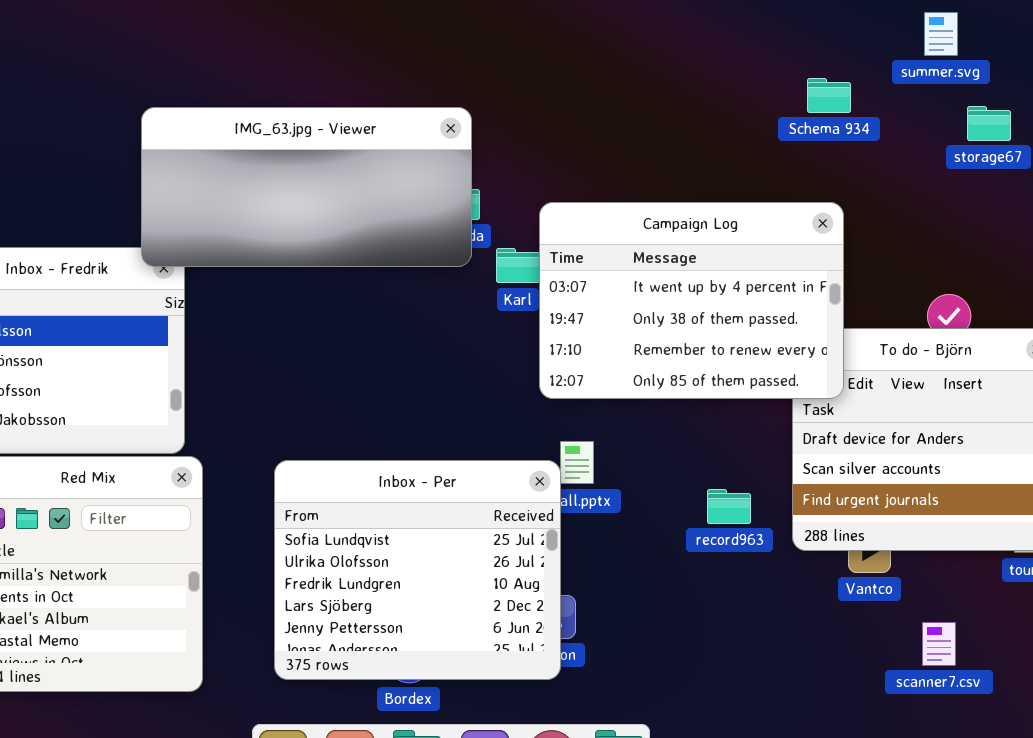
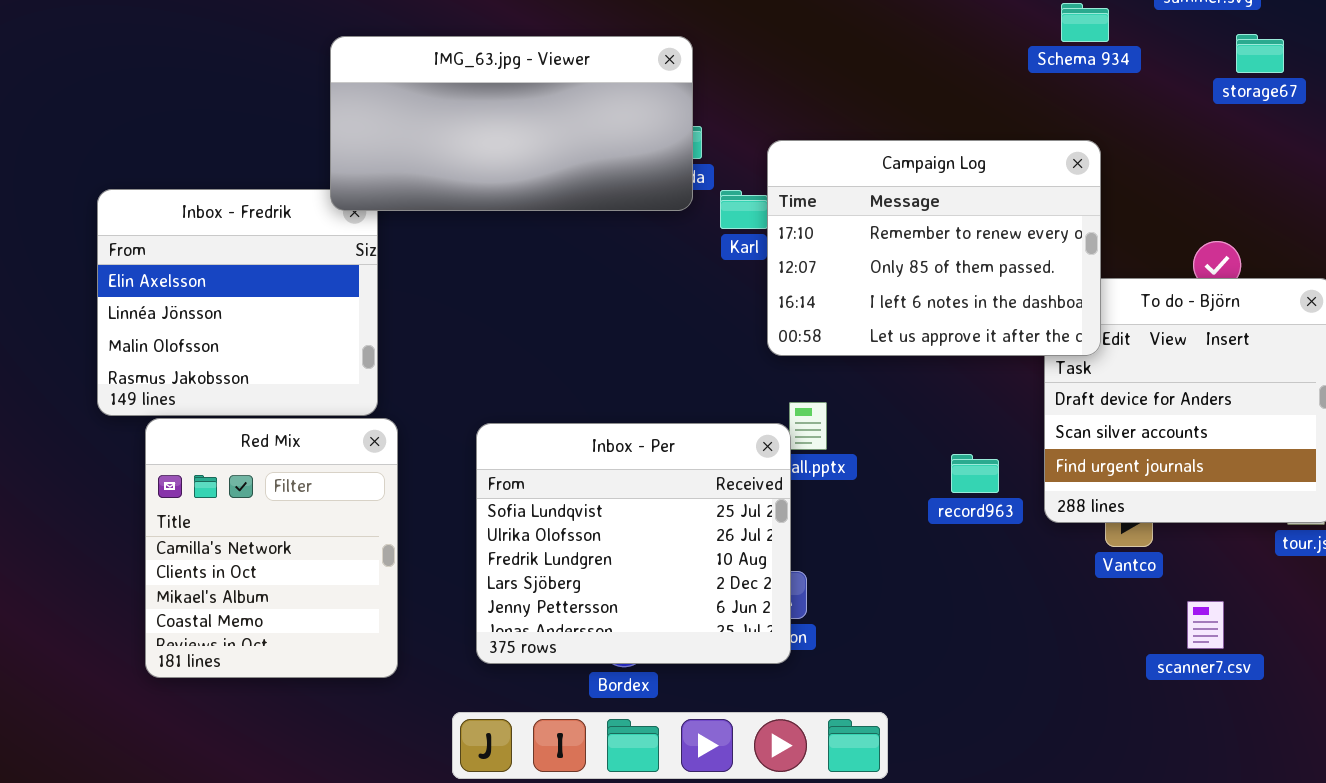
Campaign Log: [539,202,844,399] -> [767,140,1101,356], scrolled down 2 rows

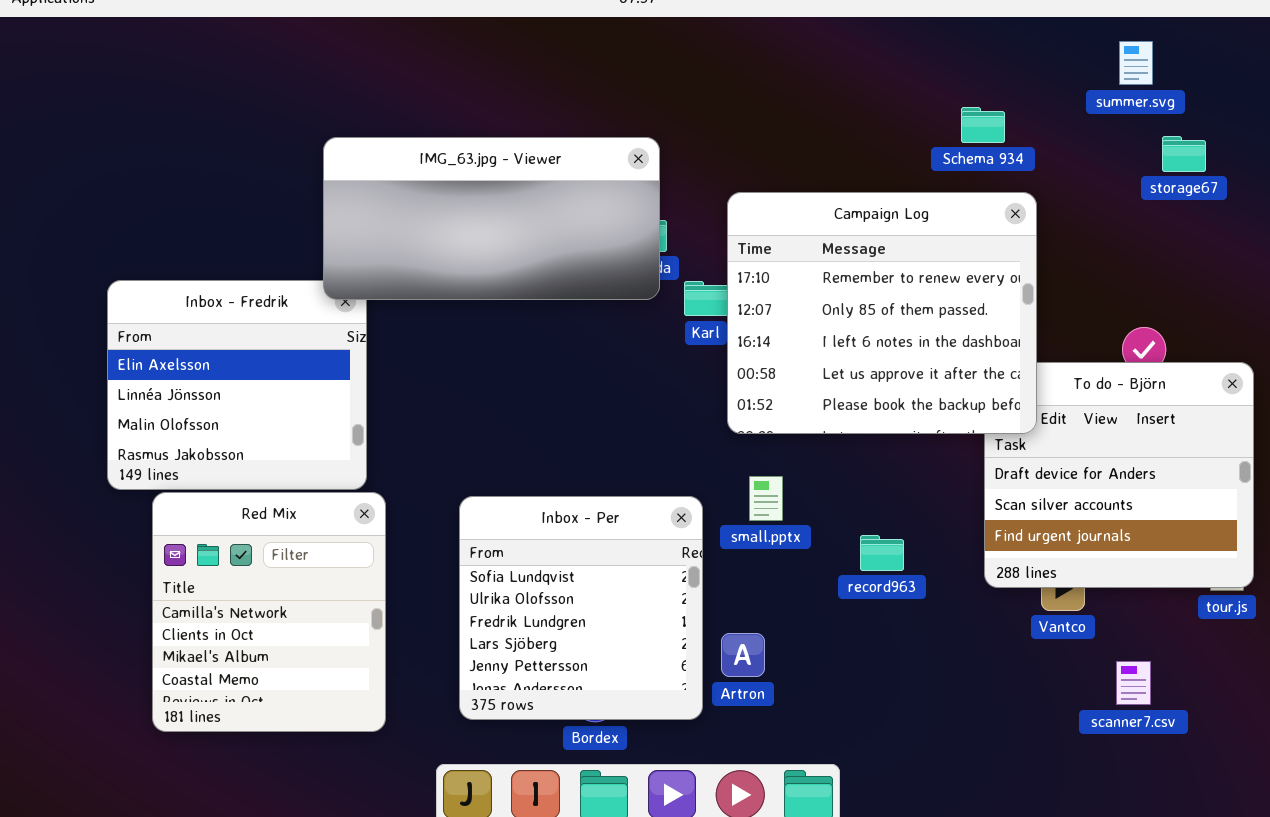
Schema 934: [1061,3,1109,42] -> [961,107,1005,143], moved
Campaign Log: [767,140,1101,356] -> [727,192,1037,434], resized
Inbox - Per: [476,423,791,664] -> [459,496,703,720], resized
record963: [951,454,999,493] -> [860,535,904,571], moved

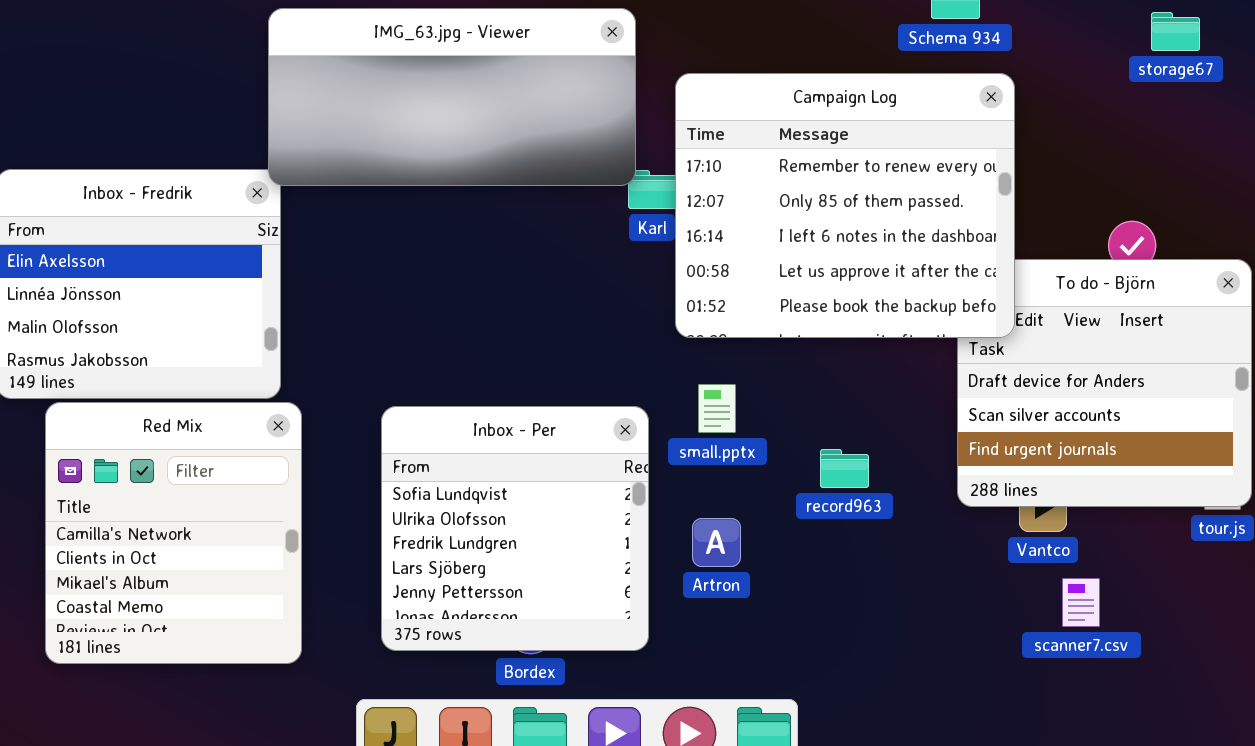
IMG_63.jpg - Viewer: [323,137,660,300] -> [268,8,636,186], moved
Artron: [721,633,765,677] -> [692,518,741,567], moved
scanner7.csv: [1116,661,1151,705] -> [1062,578,1100,627], moved

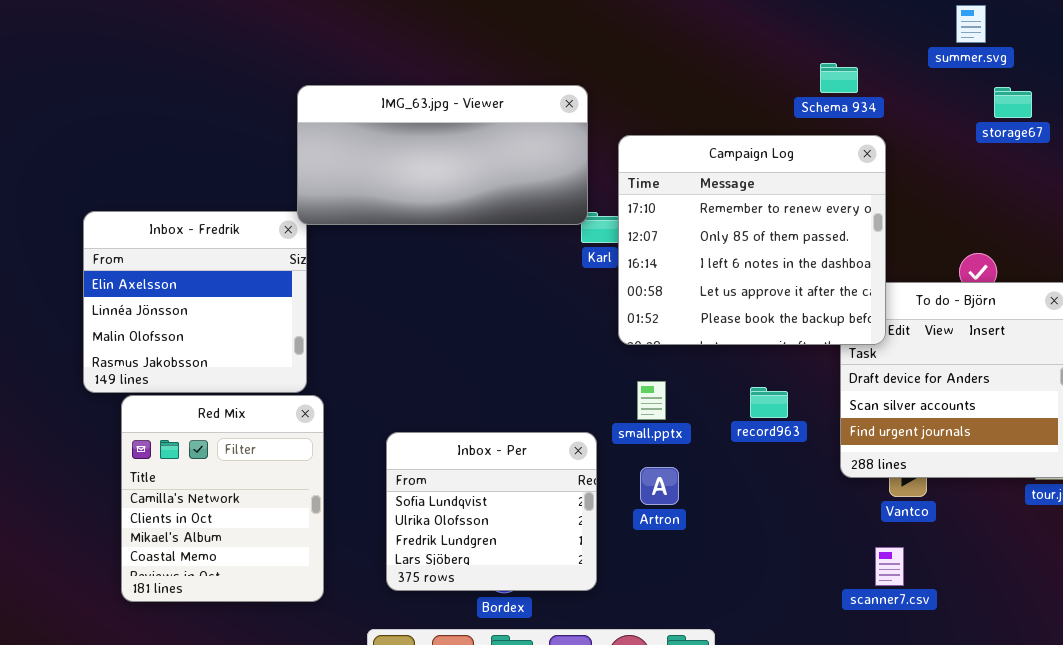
Inbox - Per: [381,406,649,651] -> [386,432,597,591], resized
record963: [820,449,869,488] -> [750,387,788,418], moved
Artron: [692,518,741,567] -> [640,467,679,505], moved
scanner7.csv: [1062,578,1100,627] -> [875,547,904,586], moved

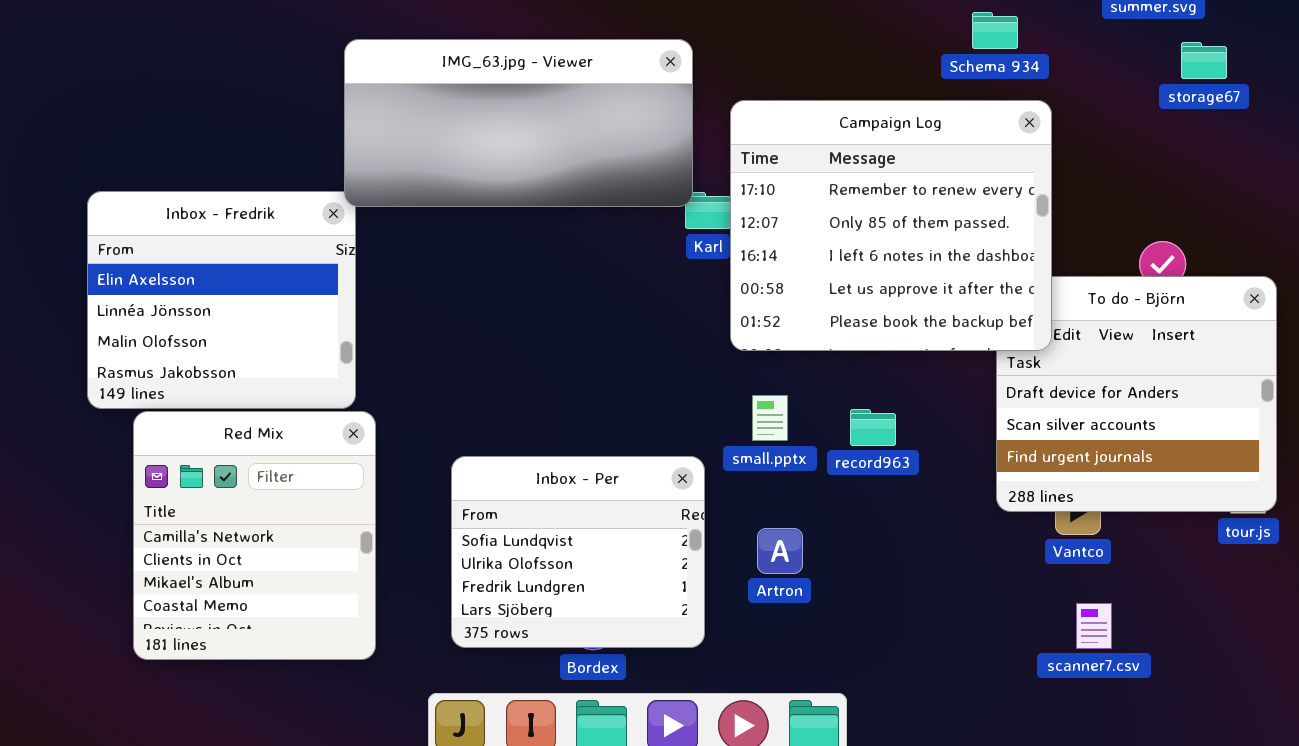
record963: [750,387,788,418] -> [850,409,896,446], moved
Artron: [640,467,679,505] -> [757,528,803,574], moved
scanner7.csv: [875,547,904,586] -> [1076,603,1112,649], moved

